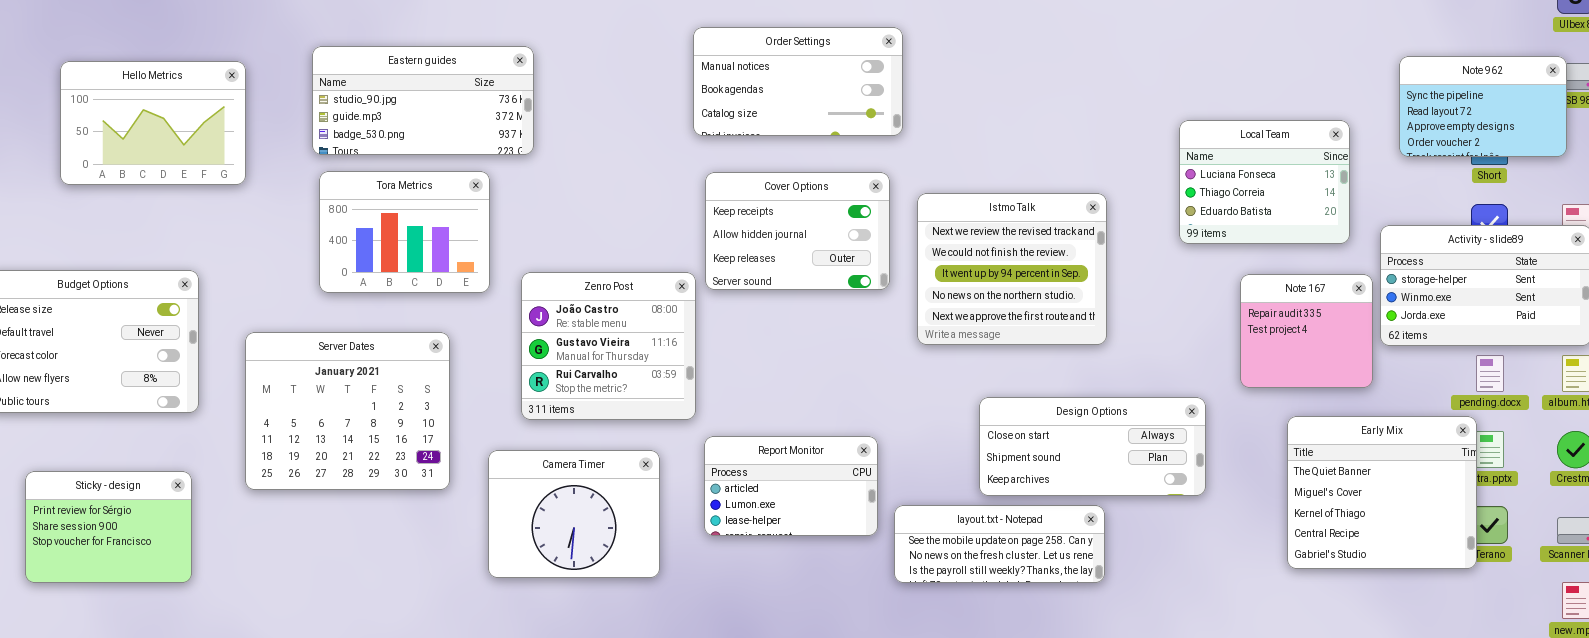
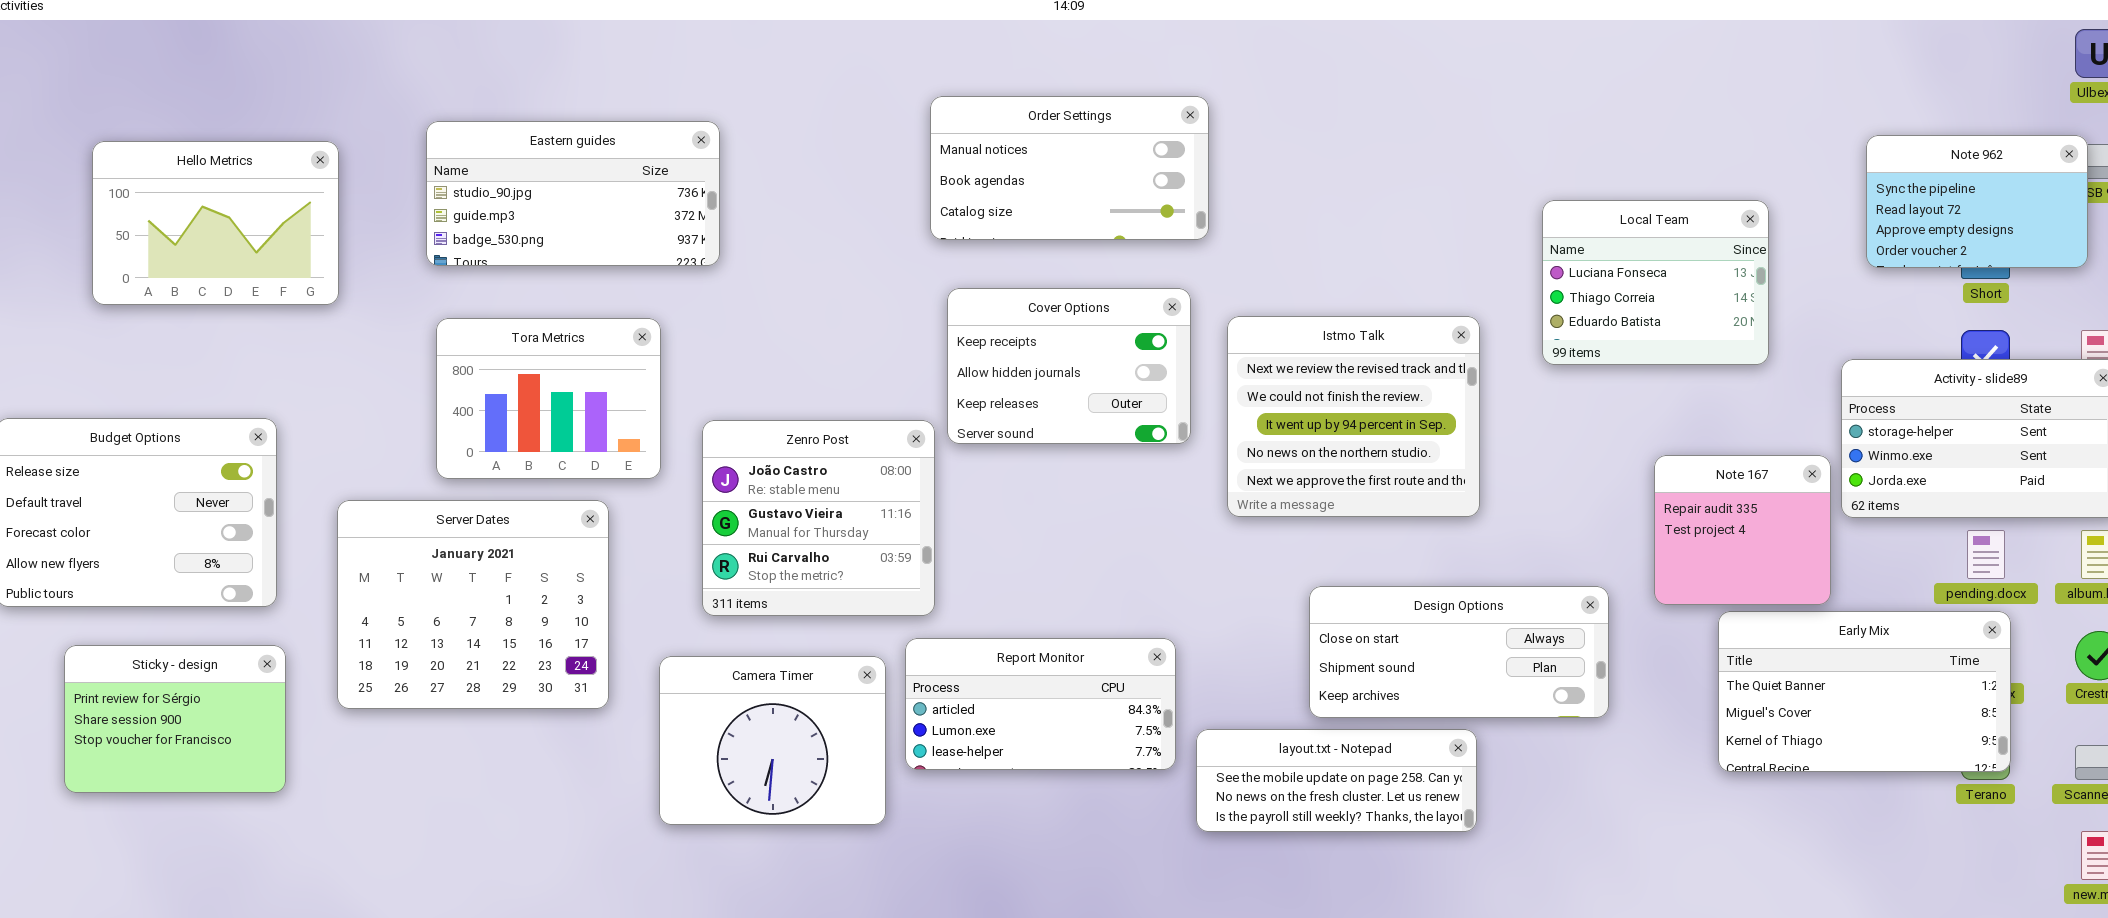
Local Team: [1179,120,1350,244] -> [1542,200,1769,365], moved
Tora Metrics: [319,171,490,293] -> [436,318,661,479], moved
Note 167: [1240,274,1373,388] -> [1654,455,1831,605], moved
Early Mix: [1287,416,1477,569] -> [1718,611,2011,772], resized
Report Monitor: [704,436,878,536] -> [905,638,1176,770], resized
Sticky - design: [25,471,192,583] -> [64,645,286,793], moved

